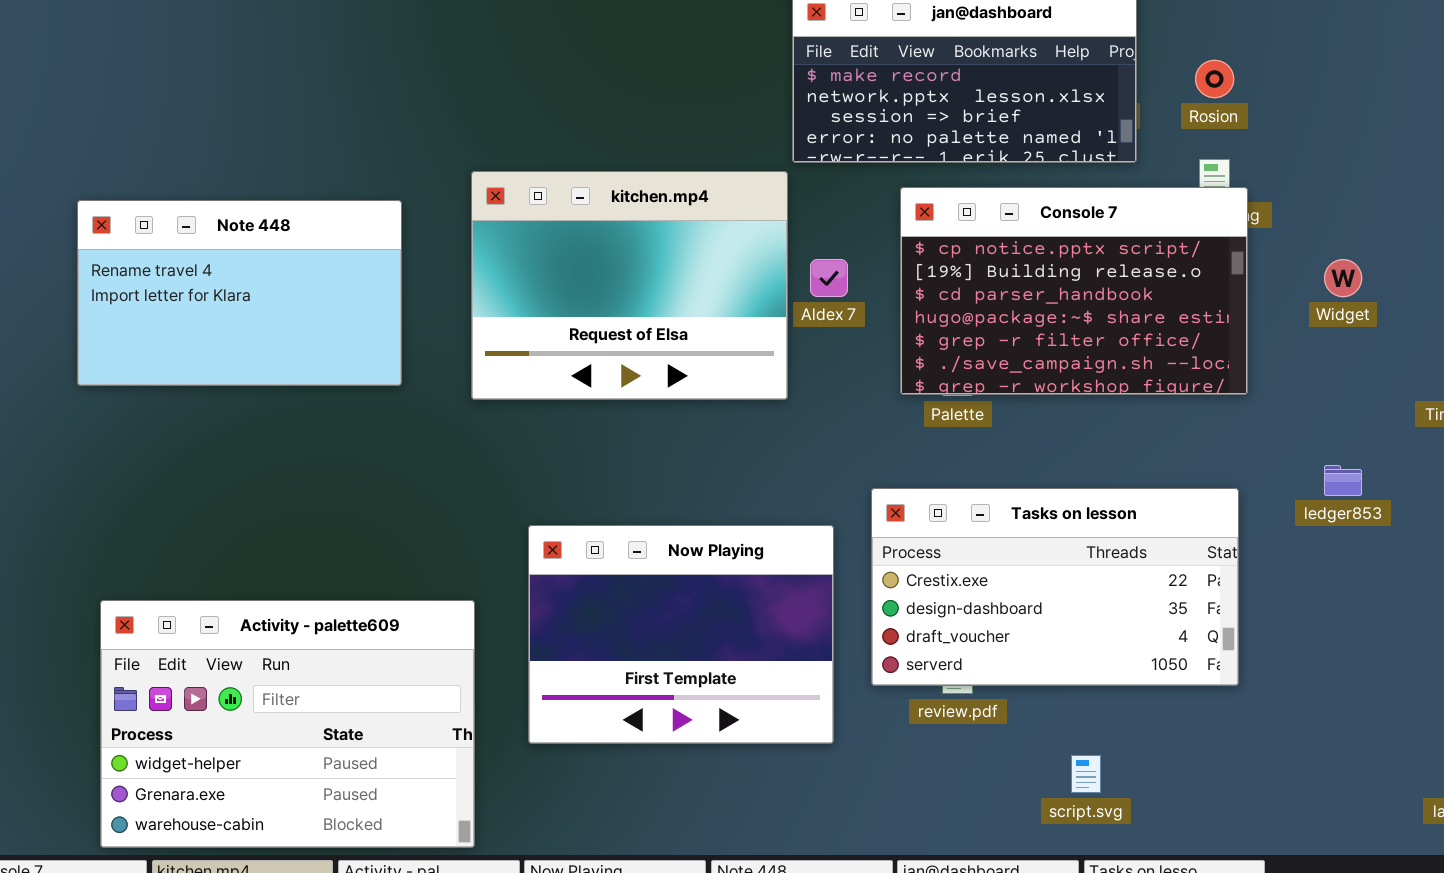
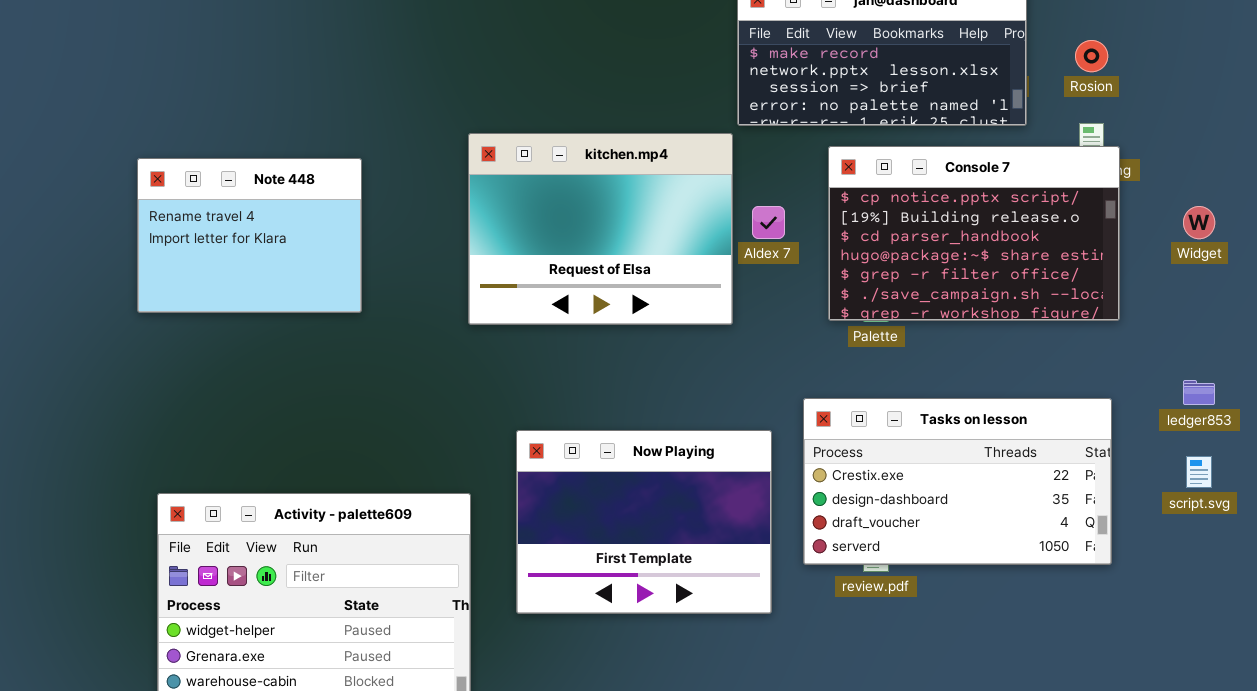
Note 448: [77,200,402,386] -> [137,158,362,313], resized
script.svg: [1071,755,1101,793] -> [1186,456,1212,488], moved

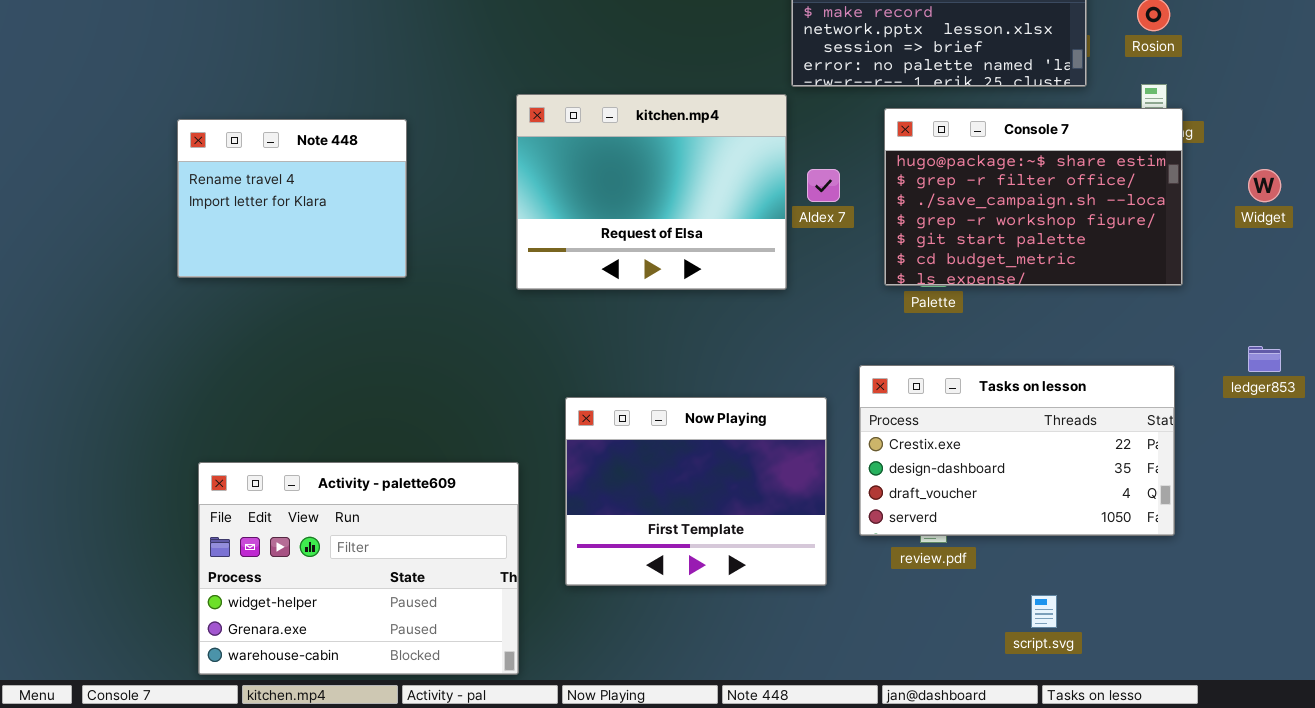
Console 7: [828,146,1120,321] -> [884,108,1183,286], scrolled down 3 rows
script.svg: [1186,456,1212,488] -> [1031,595,1057,628], moved

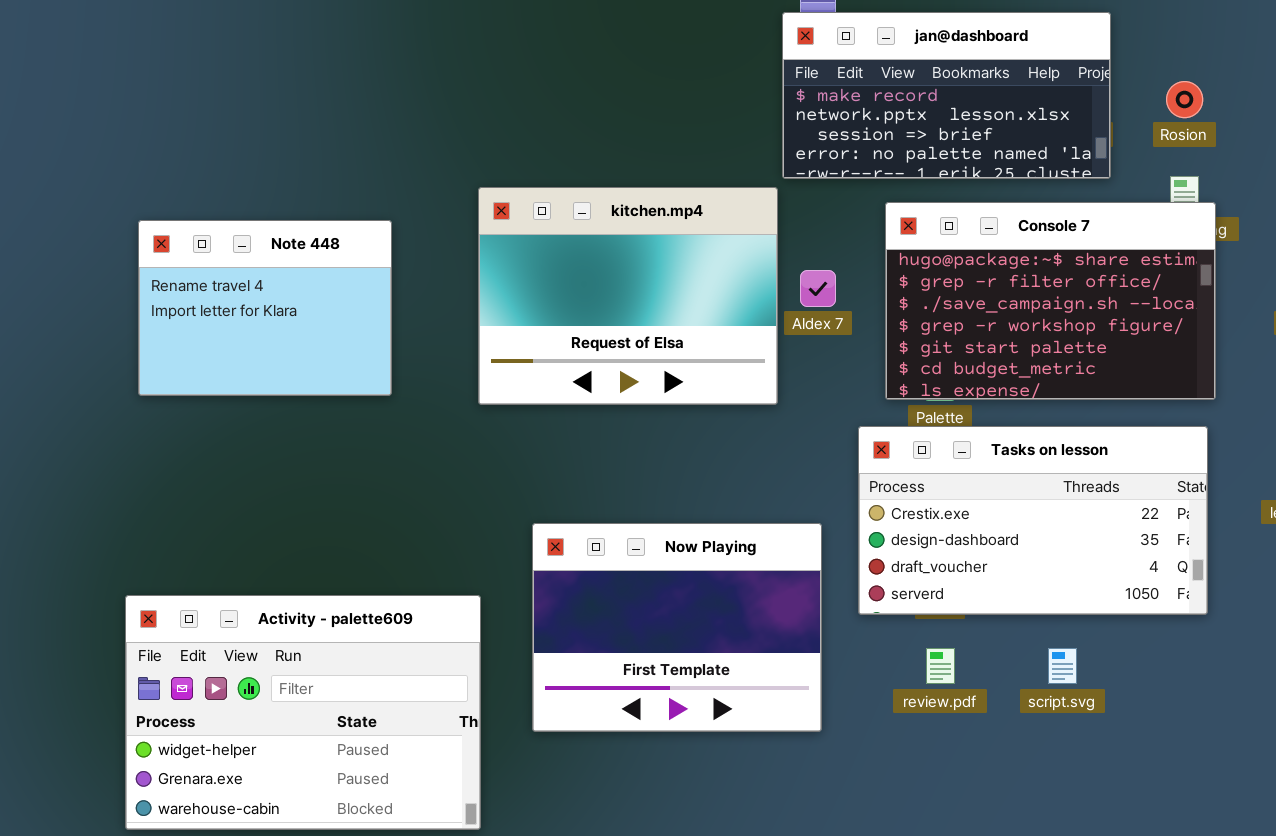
Note 448: [177,119,407,278] -> [138,220,392,396], moved
Tasks on lesson: [859,365,1175,536] -> [858,426,1208,615], moved
script.svg: [1031,595,1057,628] -> [1048,648,1077,684], moved

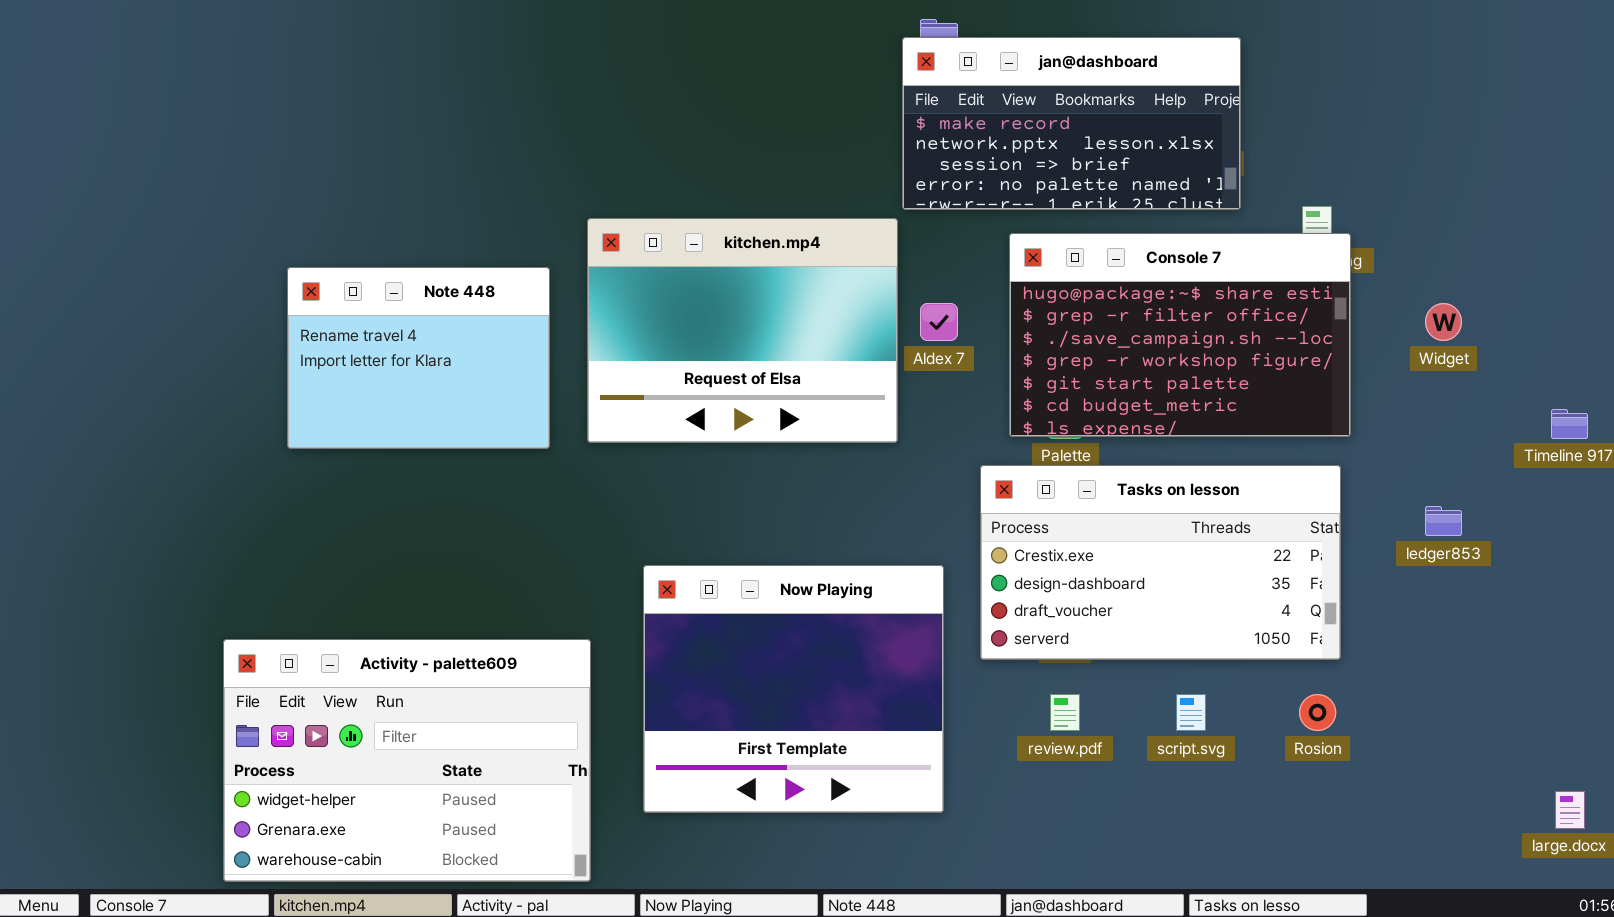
Rosion: [1166,81,1203,118] -> [1299,694,1336,731], moved
Note 448: [138,220,392,396] -> [287,267,550,449], moved
Now Playing: [532,523,822,732] -> [643,565,944,813], resized

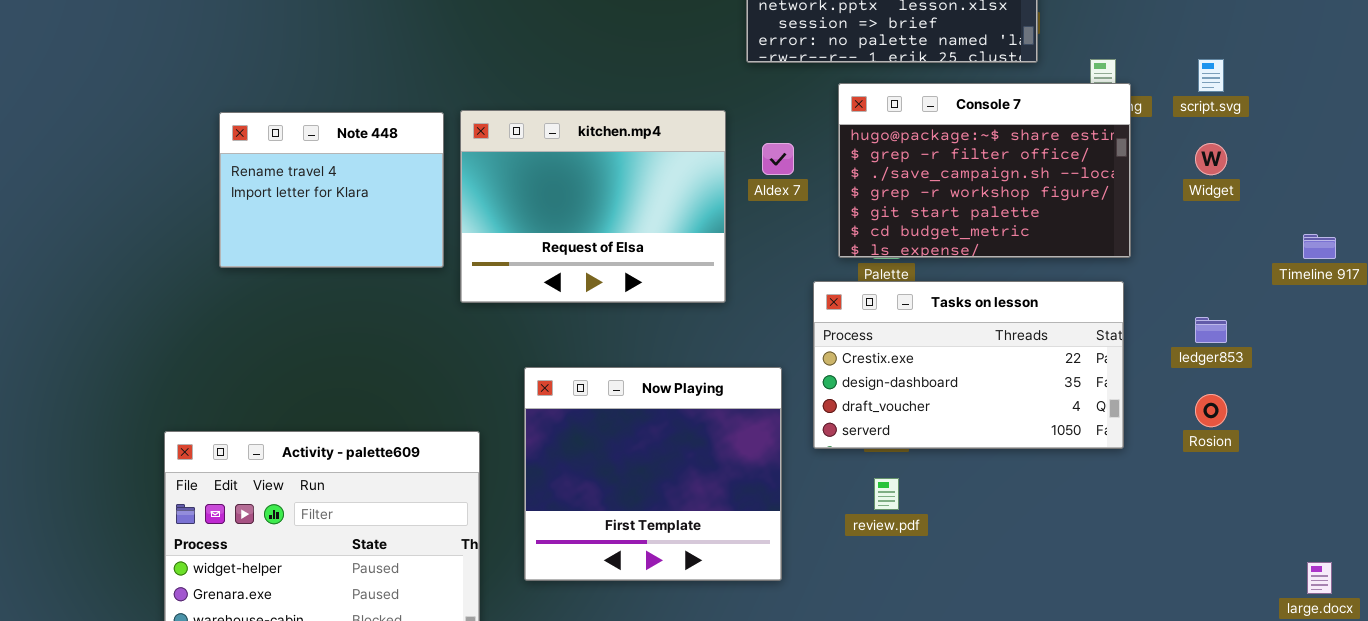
kitchen.mp4: [587,218,898,443] -> [460,110,726,303], moved
script.svg: [1176,694,1206,731] -> [1198,59,1224,92], moved
Rosion: [1299,694,1336,731] -> [1195,394,1227,427], moved

